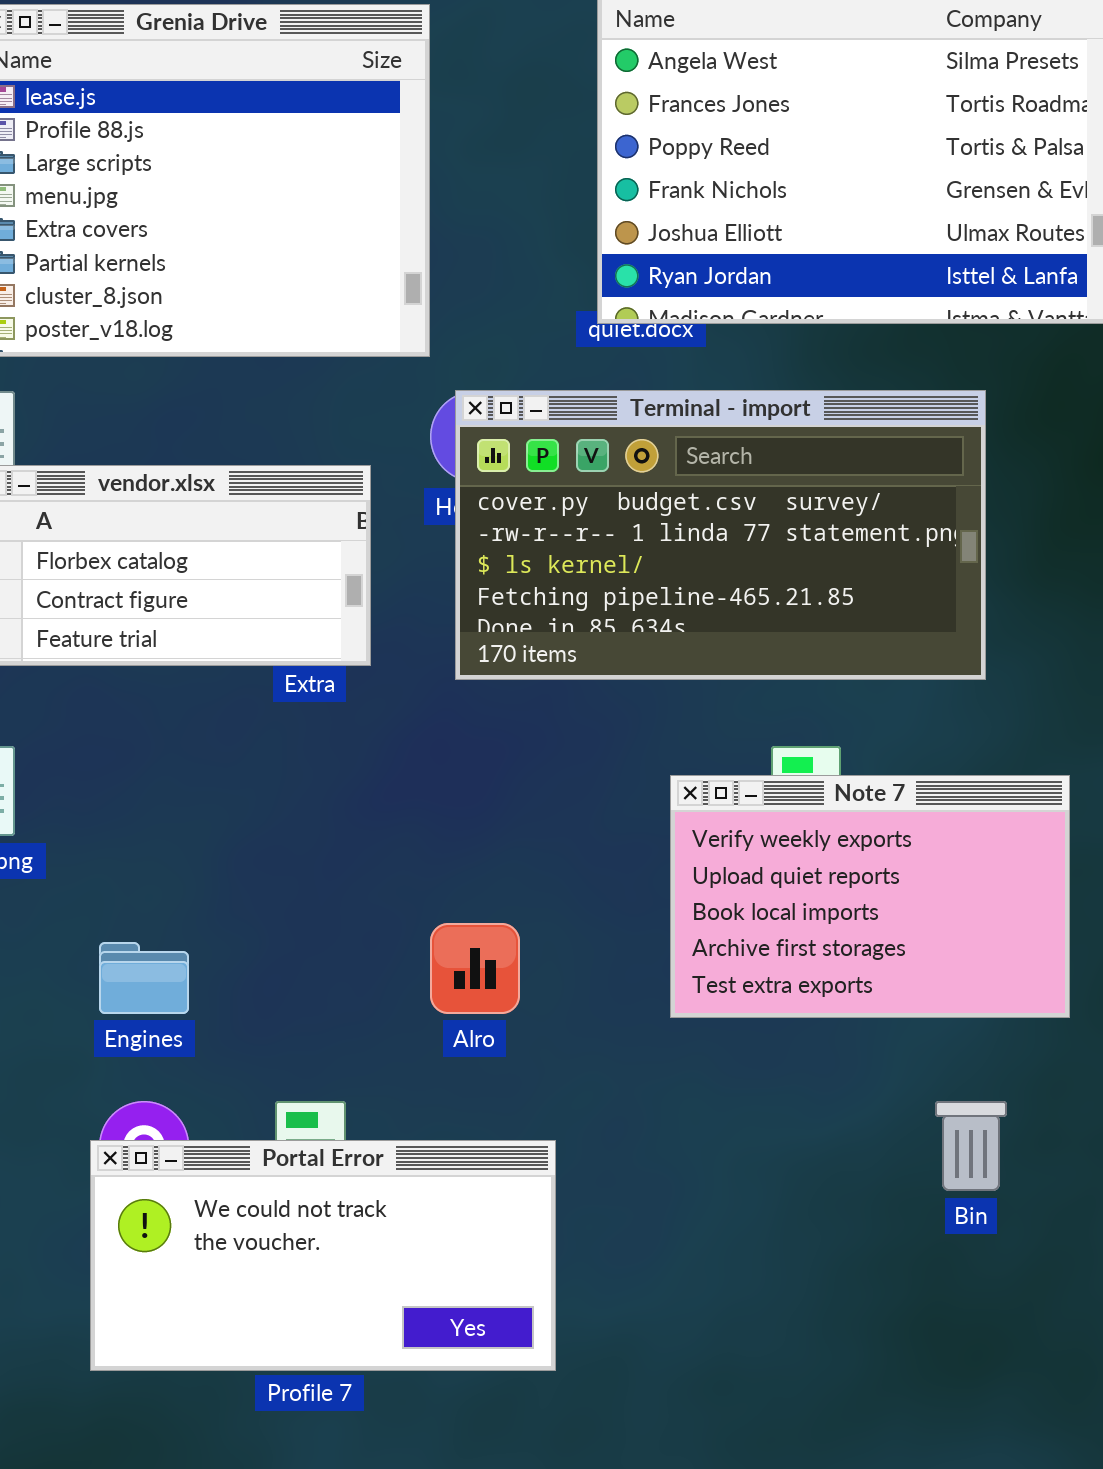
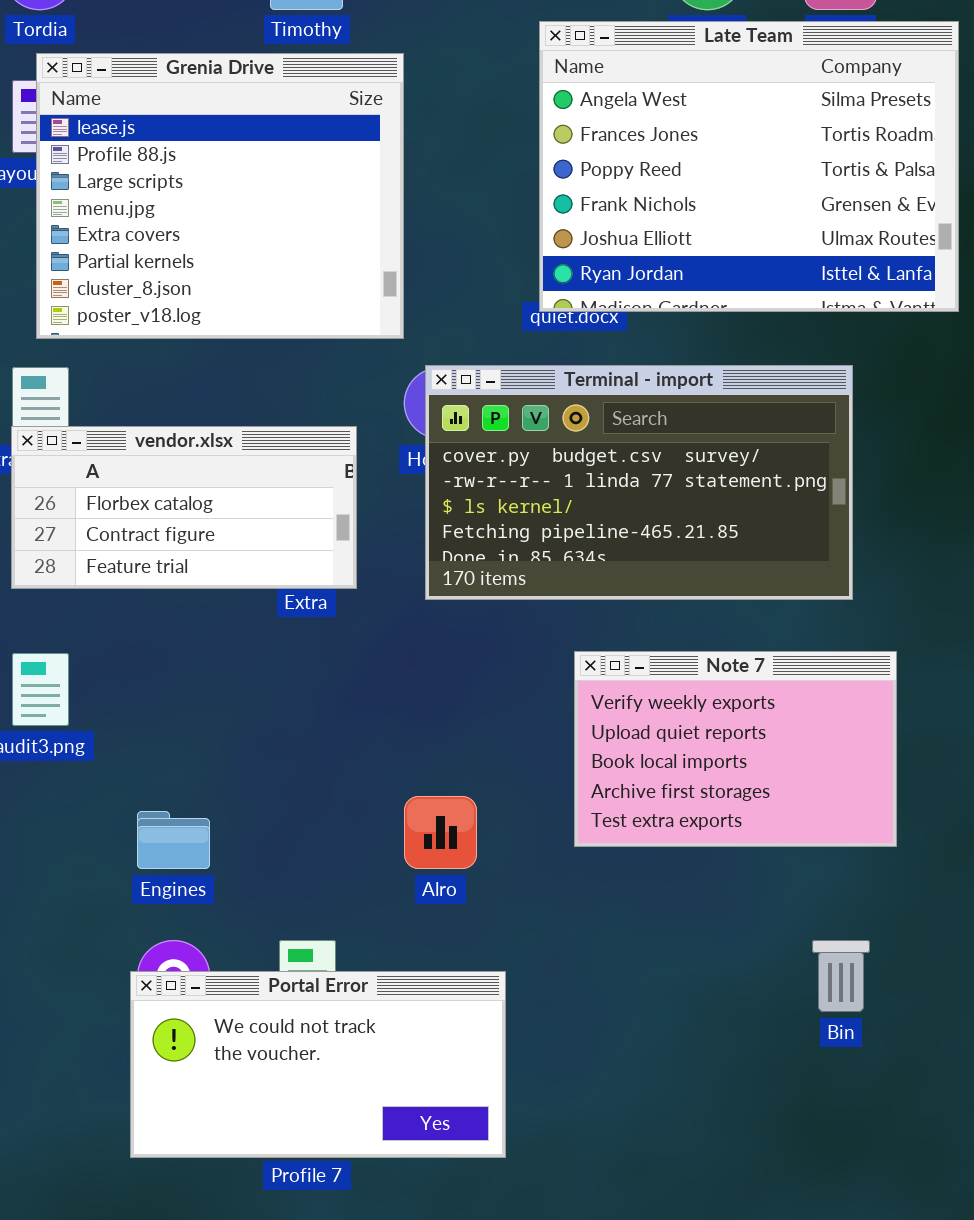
Note 7: [670,775,1070,1018] -> [574,651,897,847], moved

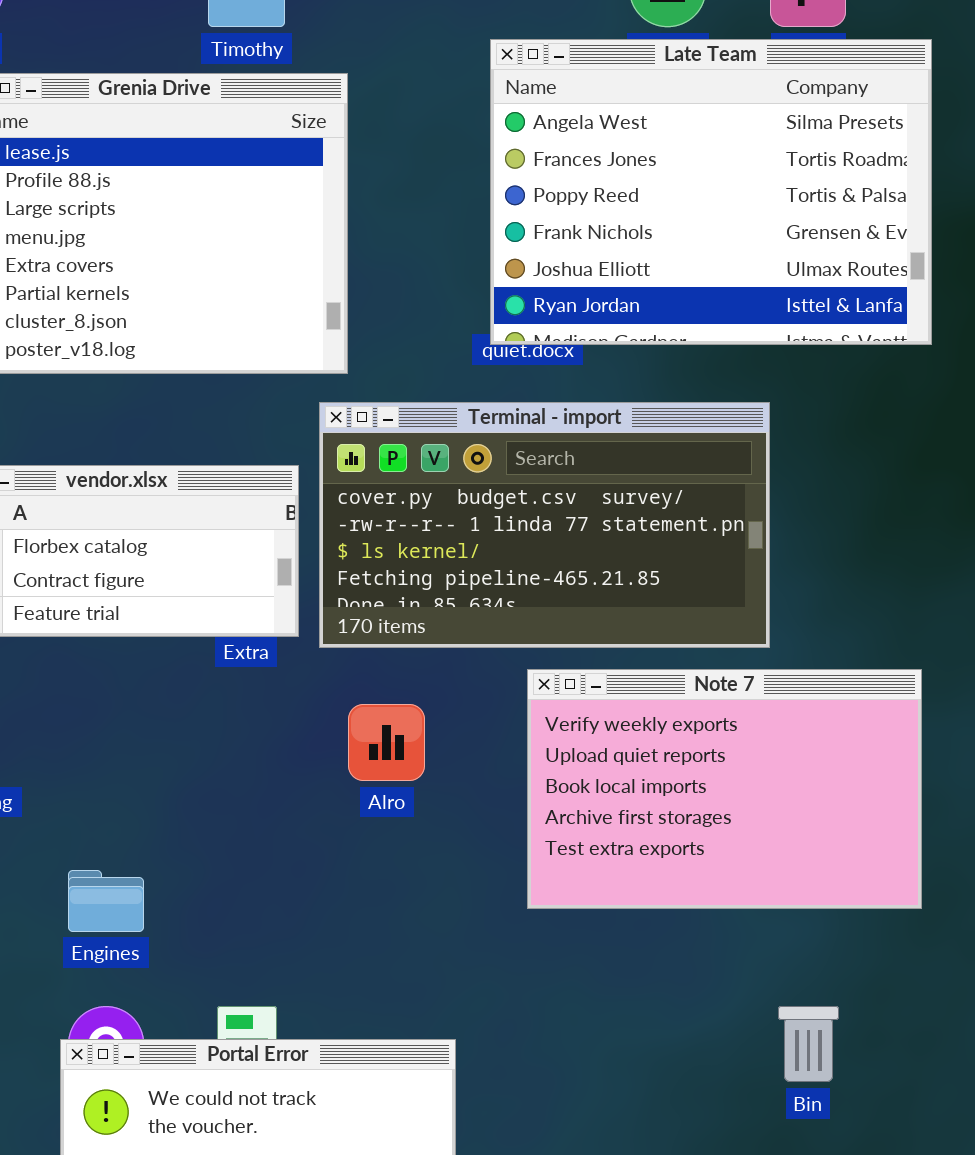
Terminal - import: [425,365,853,600] -> [319,402,770,648], moved
Note 7: [574,651,897,847] -> [527,669,922,909], resized
Alro: [404,796,477,869] -> [348,704,425,781], moved

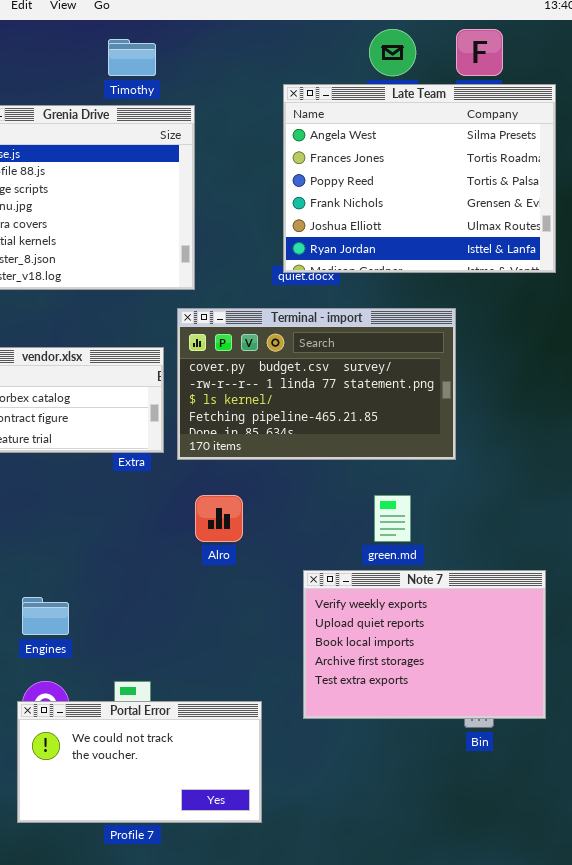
Note 7: [527,669,922,909] -> [303,570,546,719], moved

